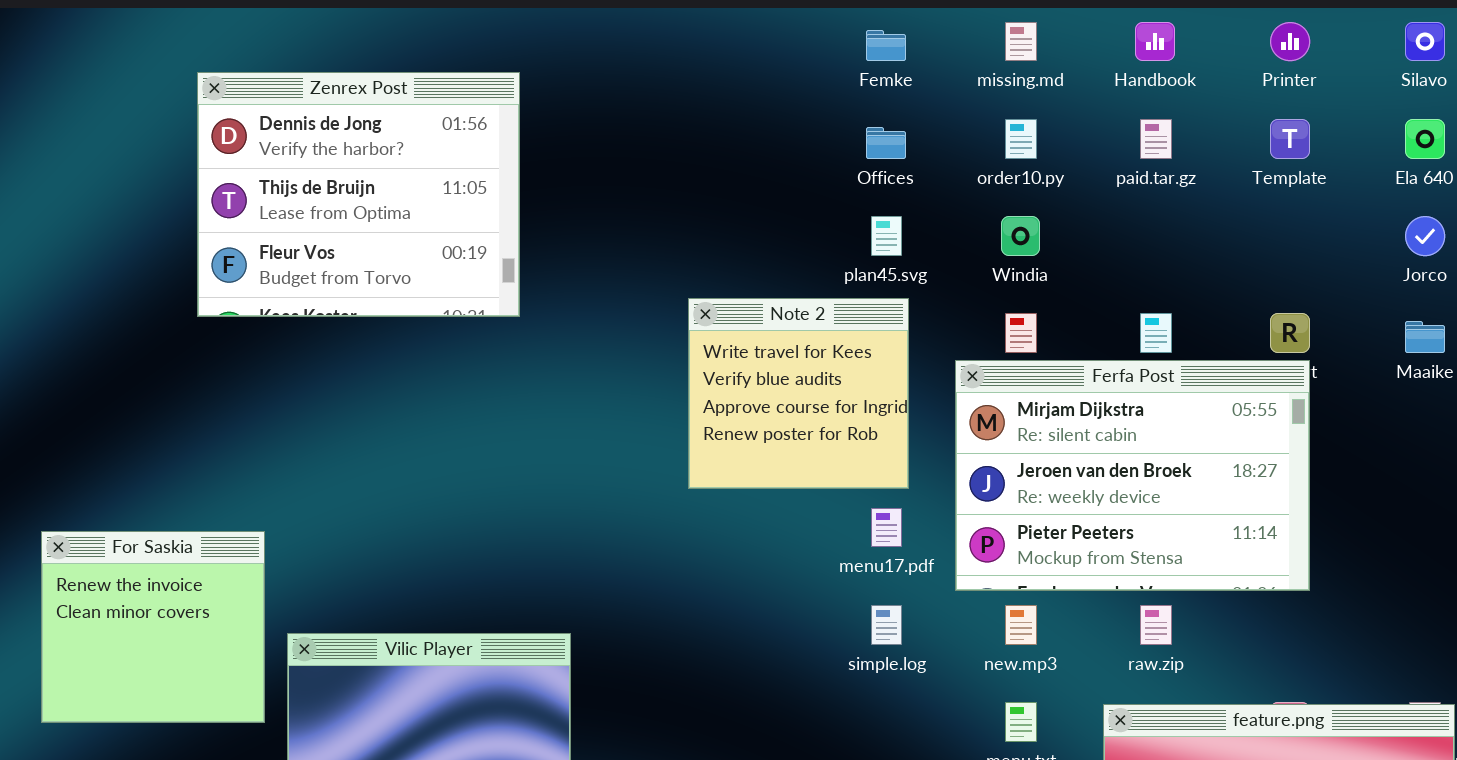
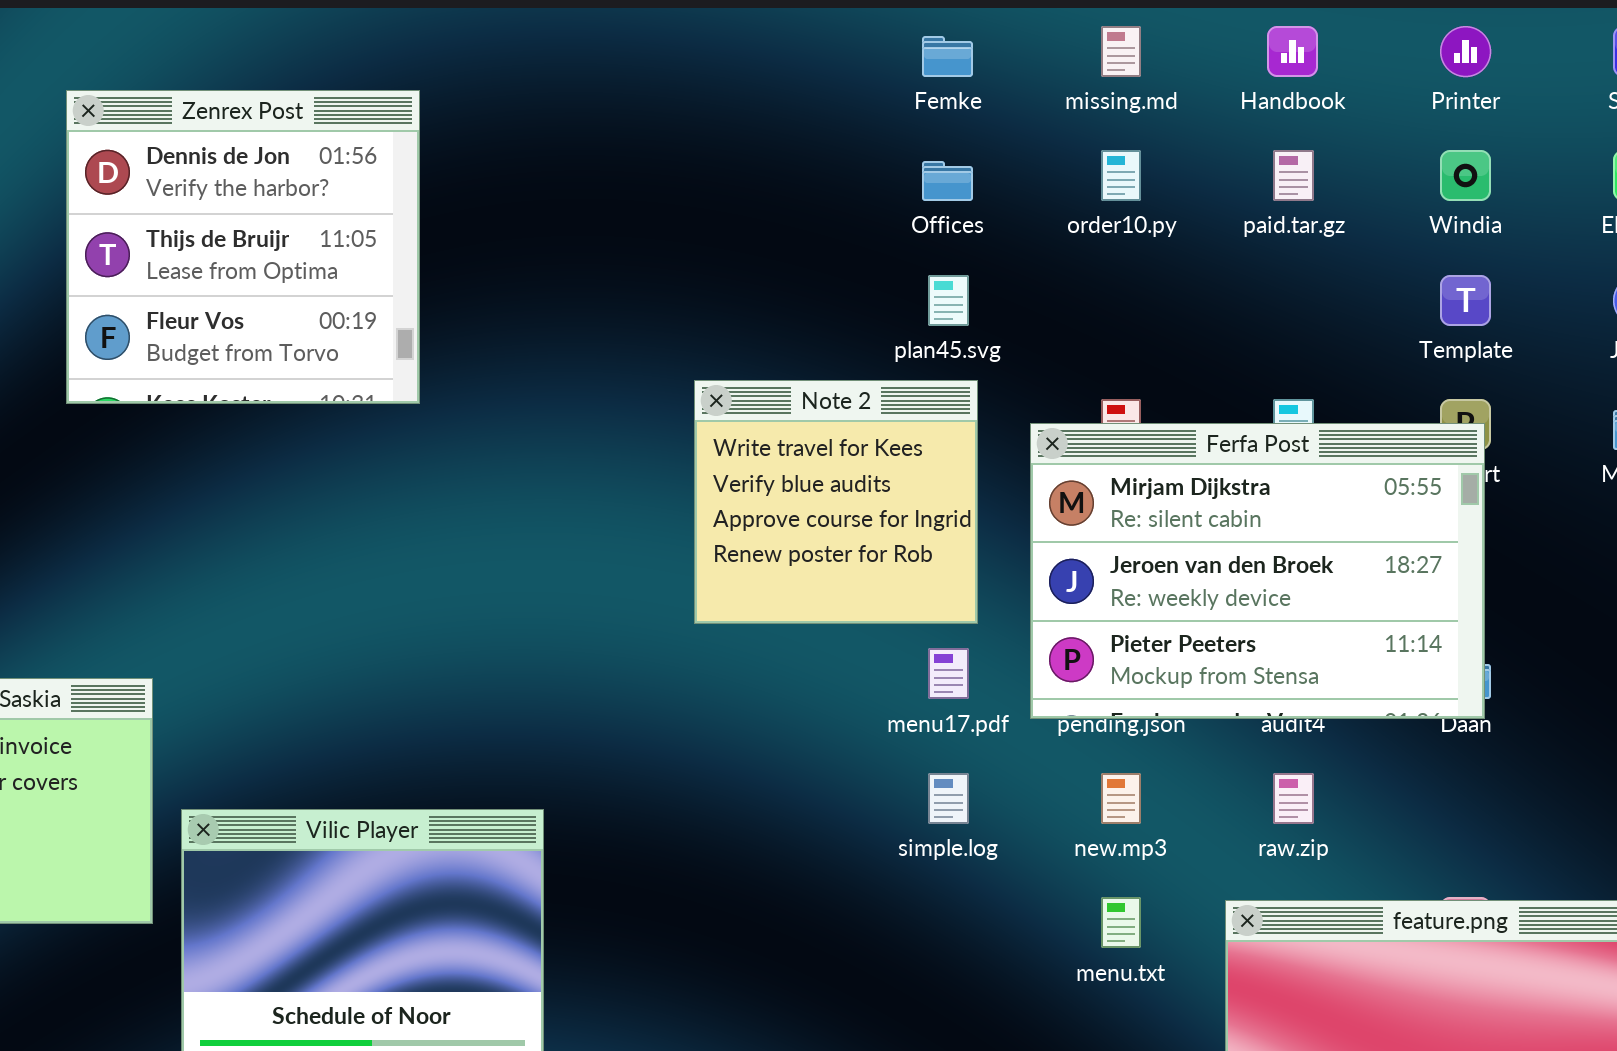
Zenrex Post: [197,72,520,317] -> [66,90,420,404], resized
Template: [1270,119,1310,159] -> [1440,275,1491,326], moved
Windia: [1001,216,1040,256] -> [1440,150,1491,201], moved
Ferfa Post: [955,360,1310,591] -> [1030,423,1485,719], moved

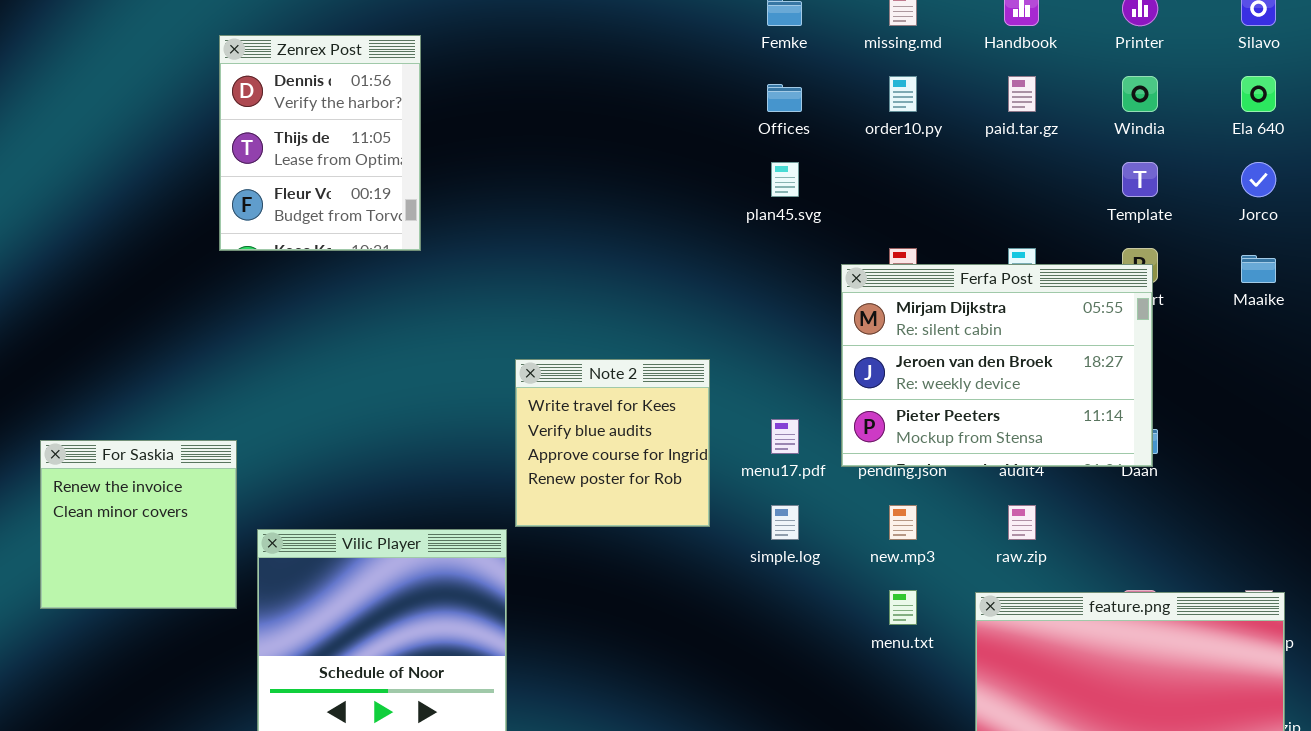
Zenrex Post: [66,90,420,404] -> [219,35,421,251], resized
Note 2: [694,380,978,624] -> [515,359,710,527], moved

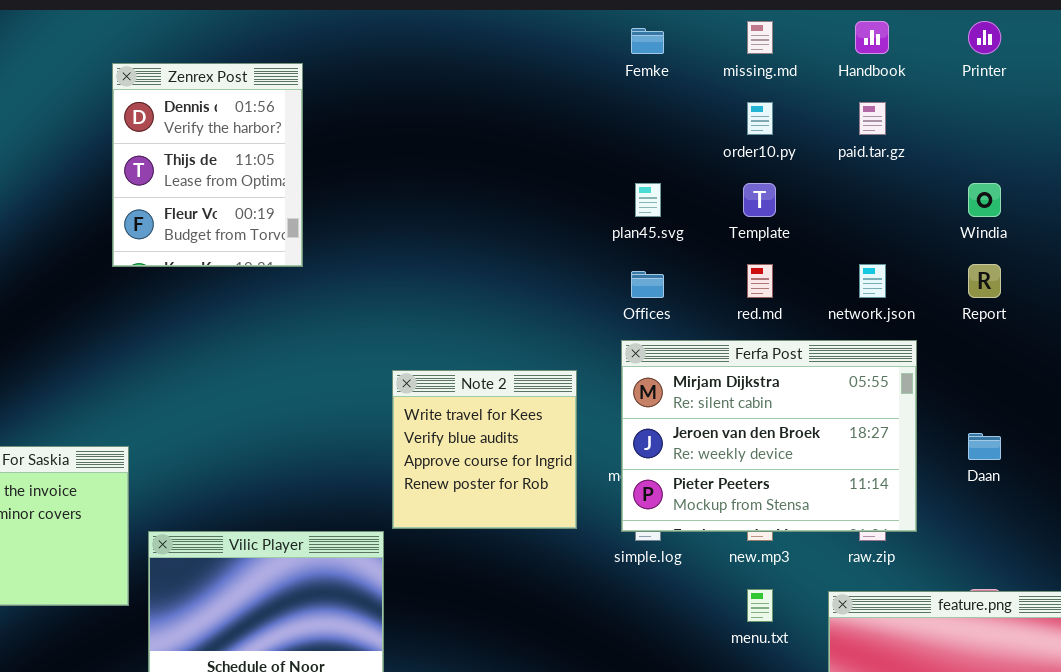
Windia: [1122,76,1158,112] -> [968,183,1001,217], moved
Offices: [767,84,802,112] -> [631,271,664,298], moved
Template: [1122,162,1158,197] -> [743,183,776,217], moved
Ferfa Post: [841,264,1153,467] -> [621,340,917,532], moved

